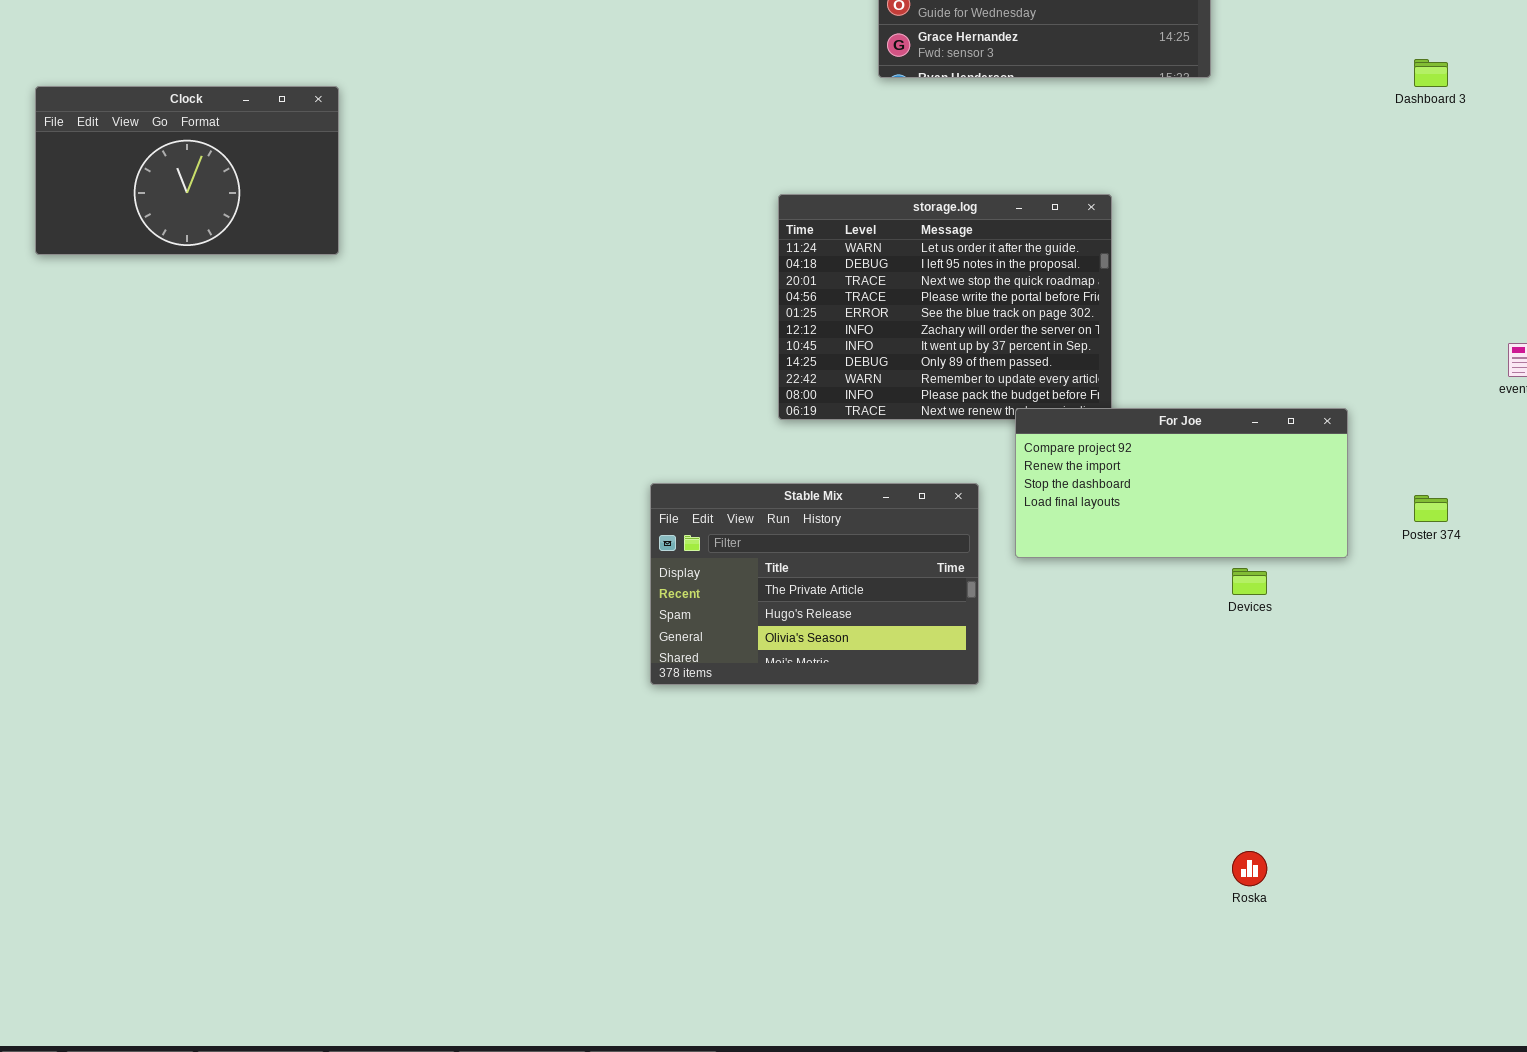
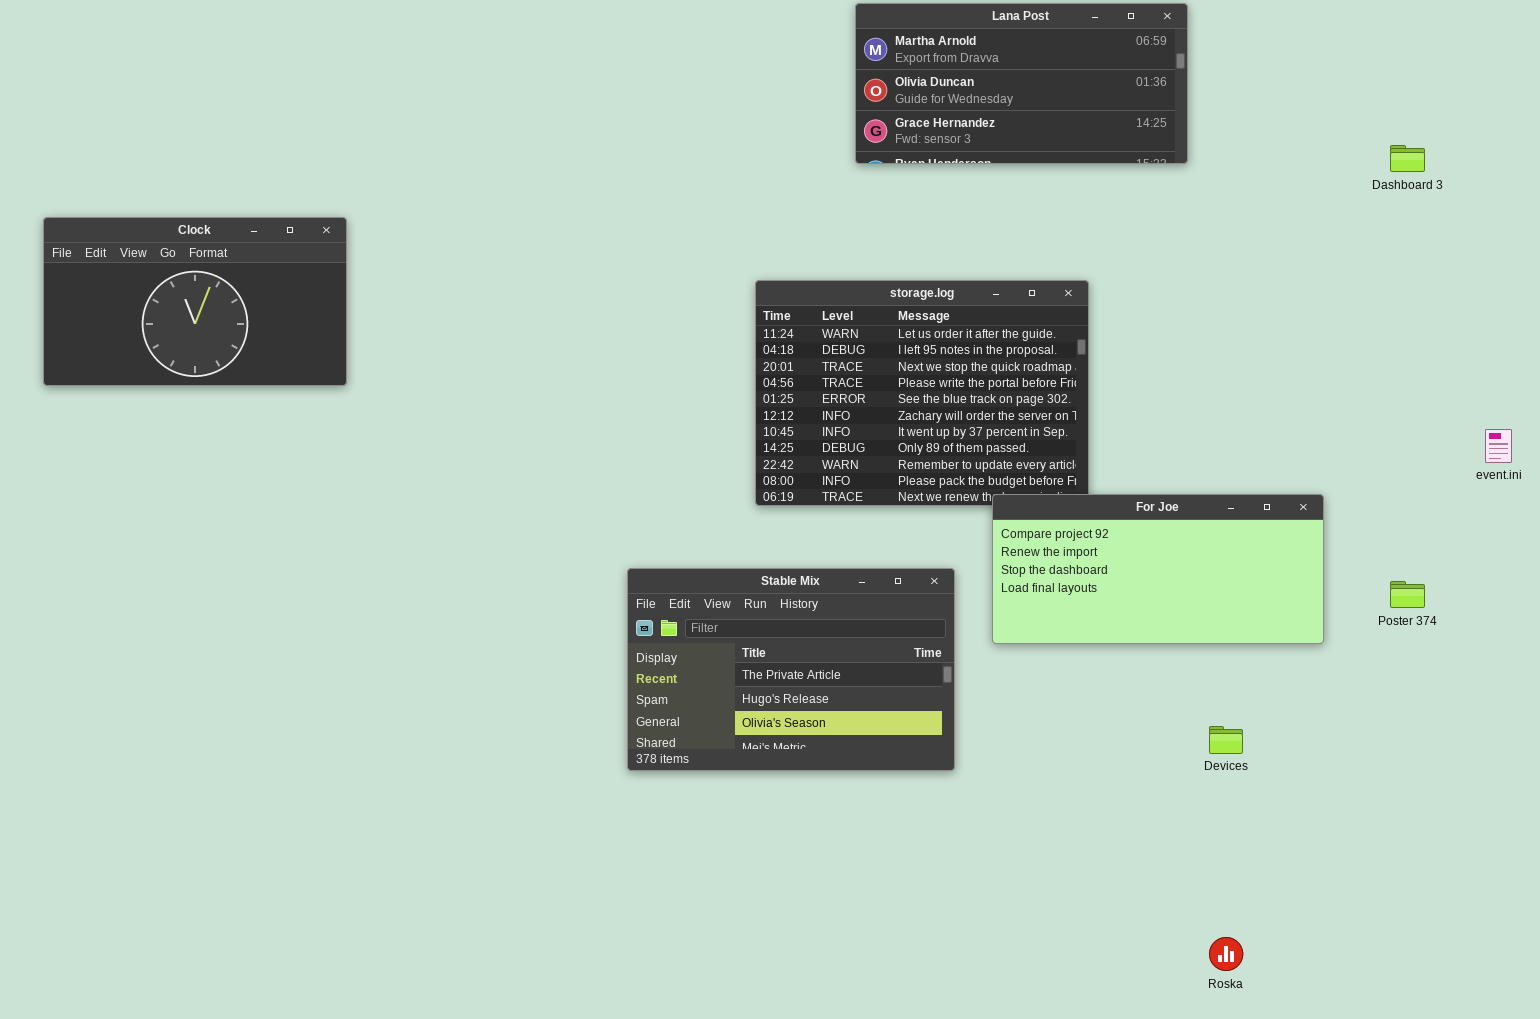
Clock: [35,86,339,255] -> [43,217,347,386], moved
Devices: [1232,568,1267,595] -> [1209,726,1243,754], moved

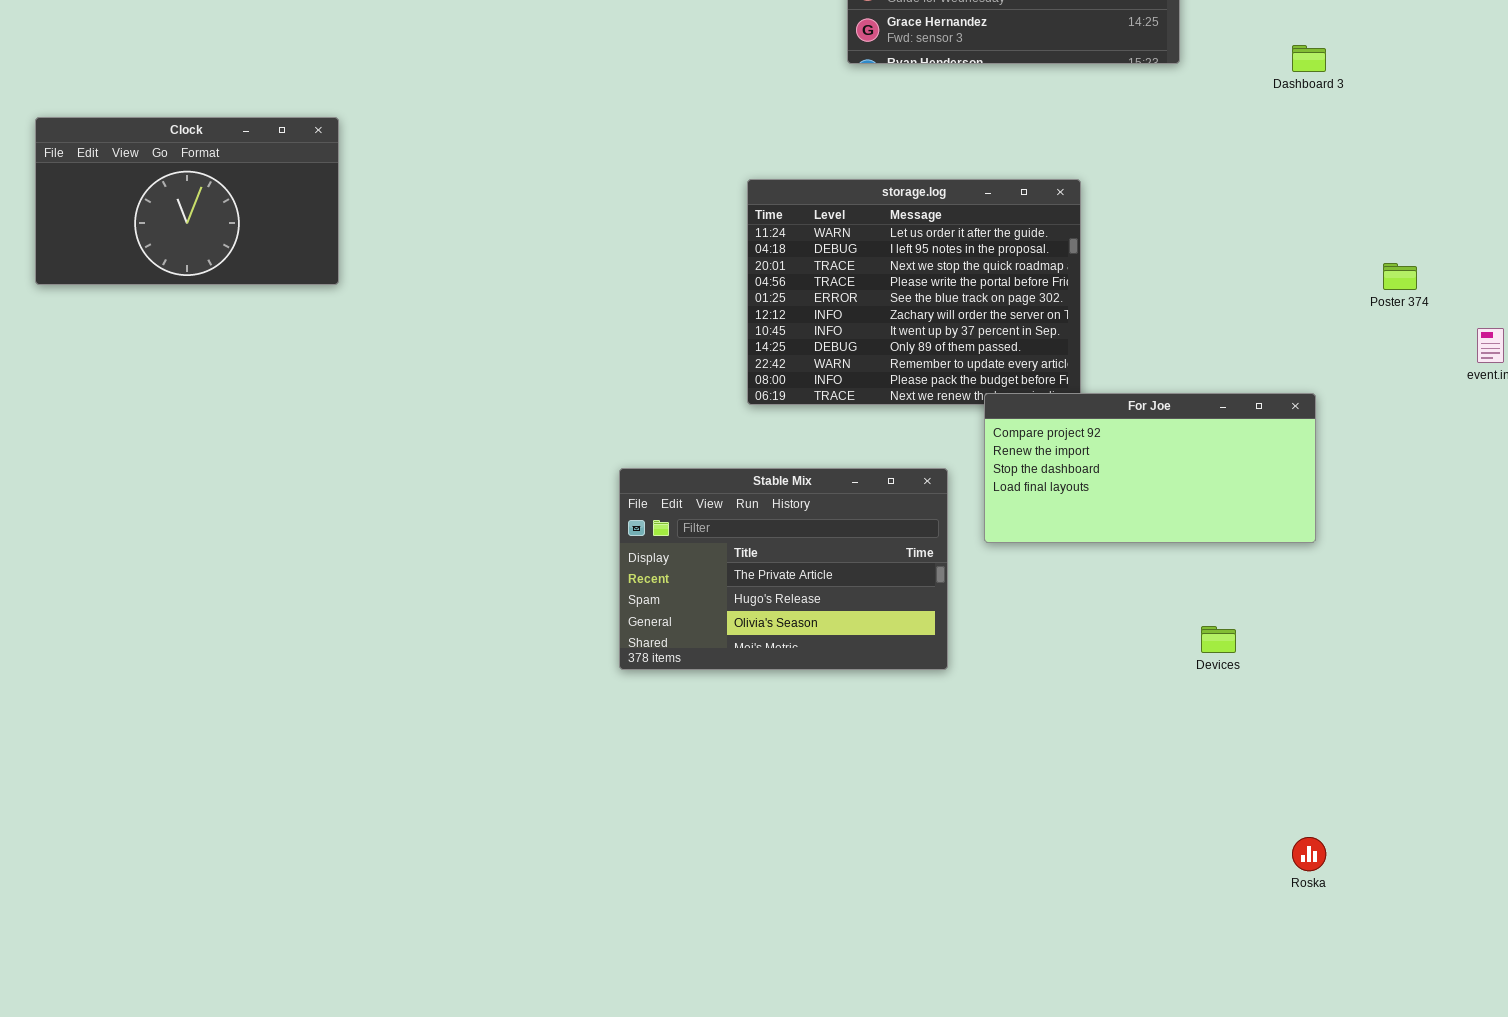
Dashboard 3: [1390,145,1425,172] -> [1292,45,1326,72], moved
Poster 374: [1390,581,1425,608] -> [1383,263,1417,290], moved
Roska: [1209,937,1243,971] -> [1292,837,1326,871], moved

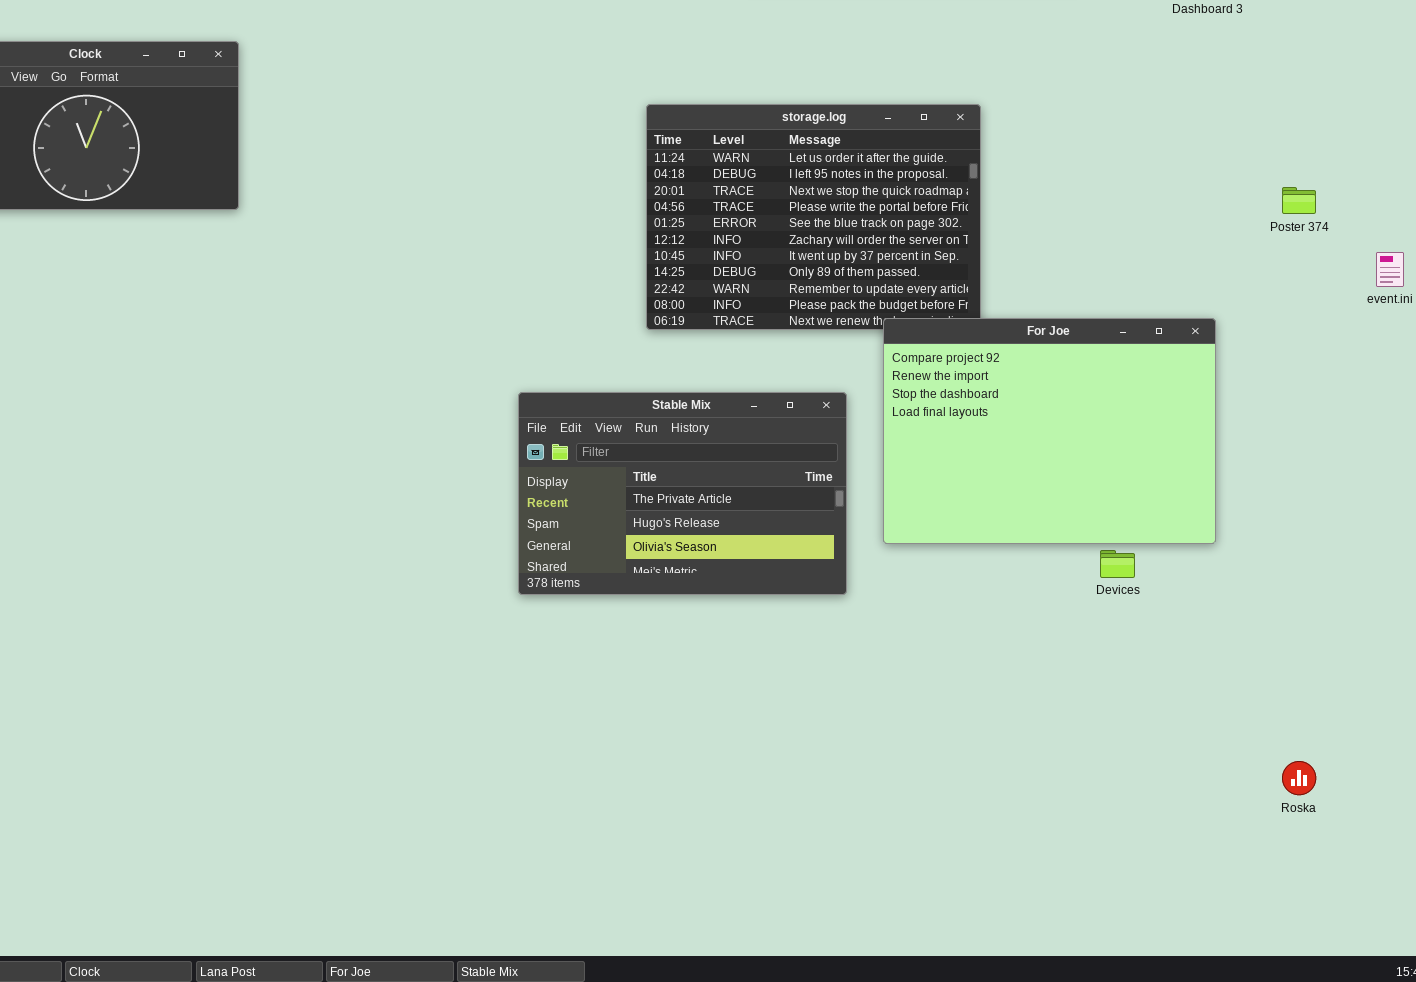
For Joe: [984,393,1316,543] -> [883,318,1216,544], resized
Roska: [1292,837,1326,871] -> [1282,761,1316,795], moved

